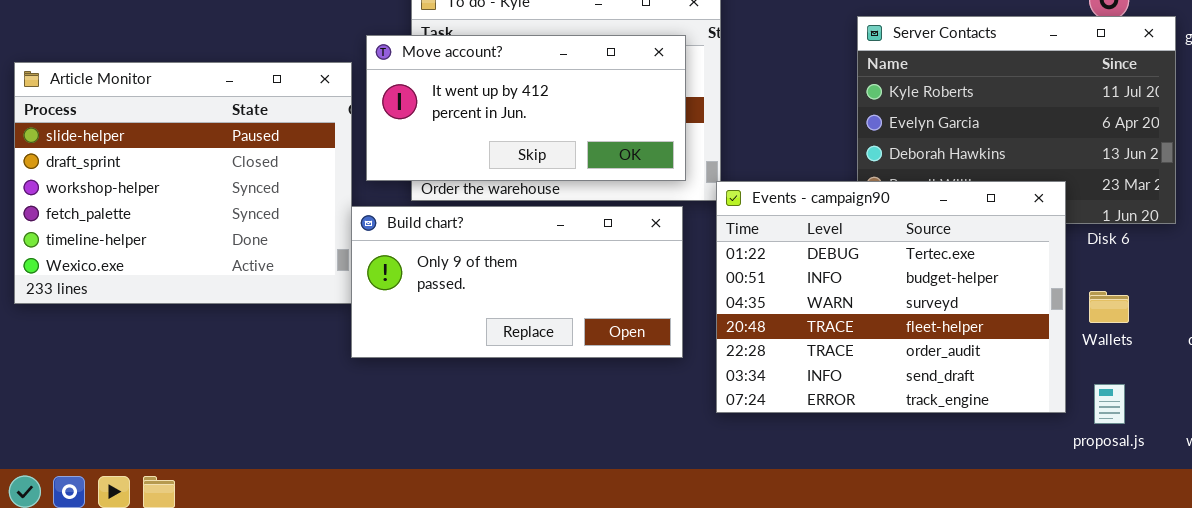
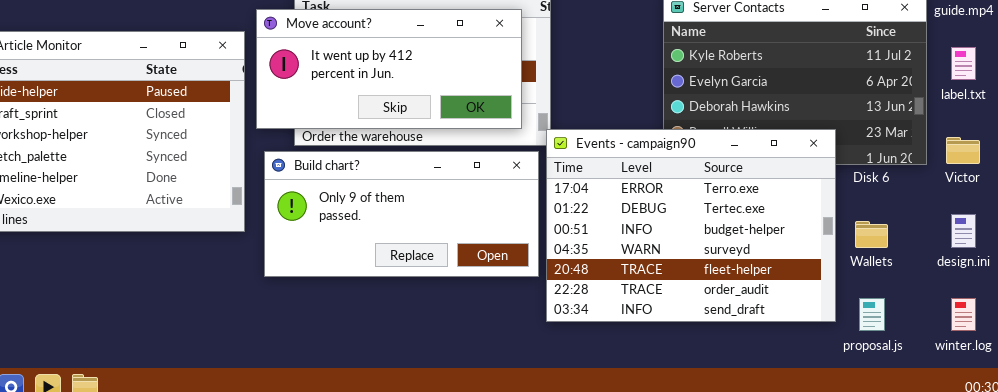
Events - campaign90: [716,181,1066,413] -> [546,129,836,322], scrolled up 1 row
Build chart?: [351,206,683,358] -> [264,151,539,277], moved

